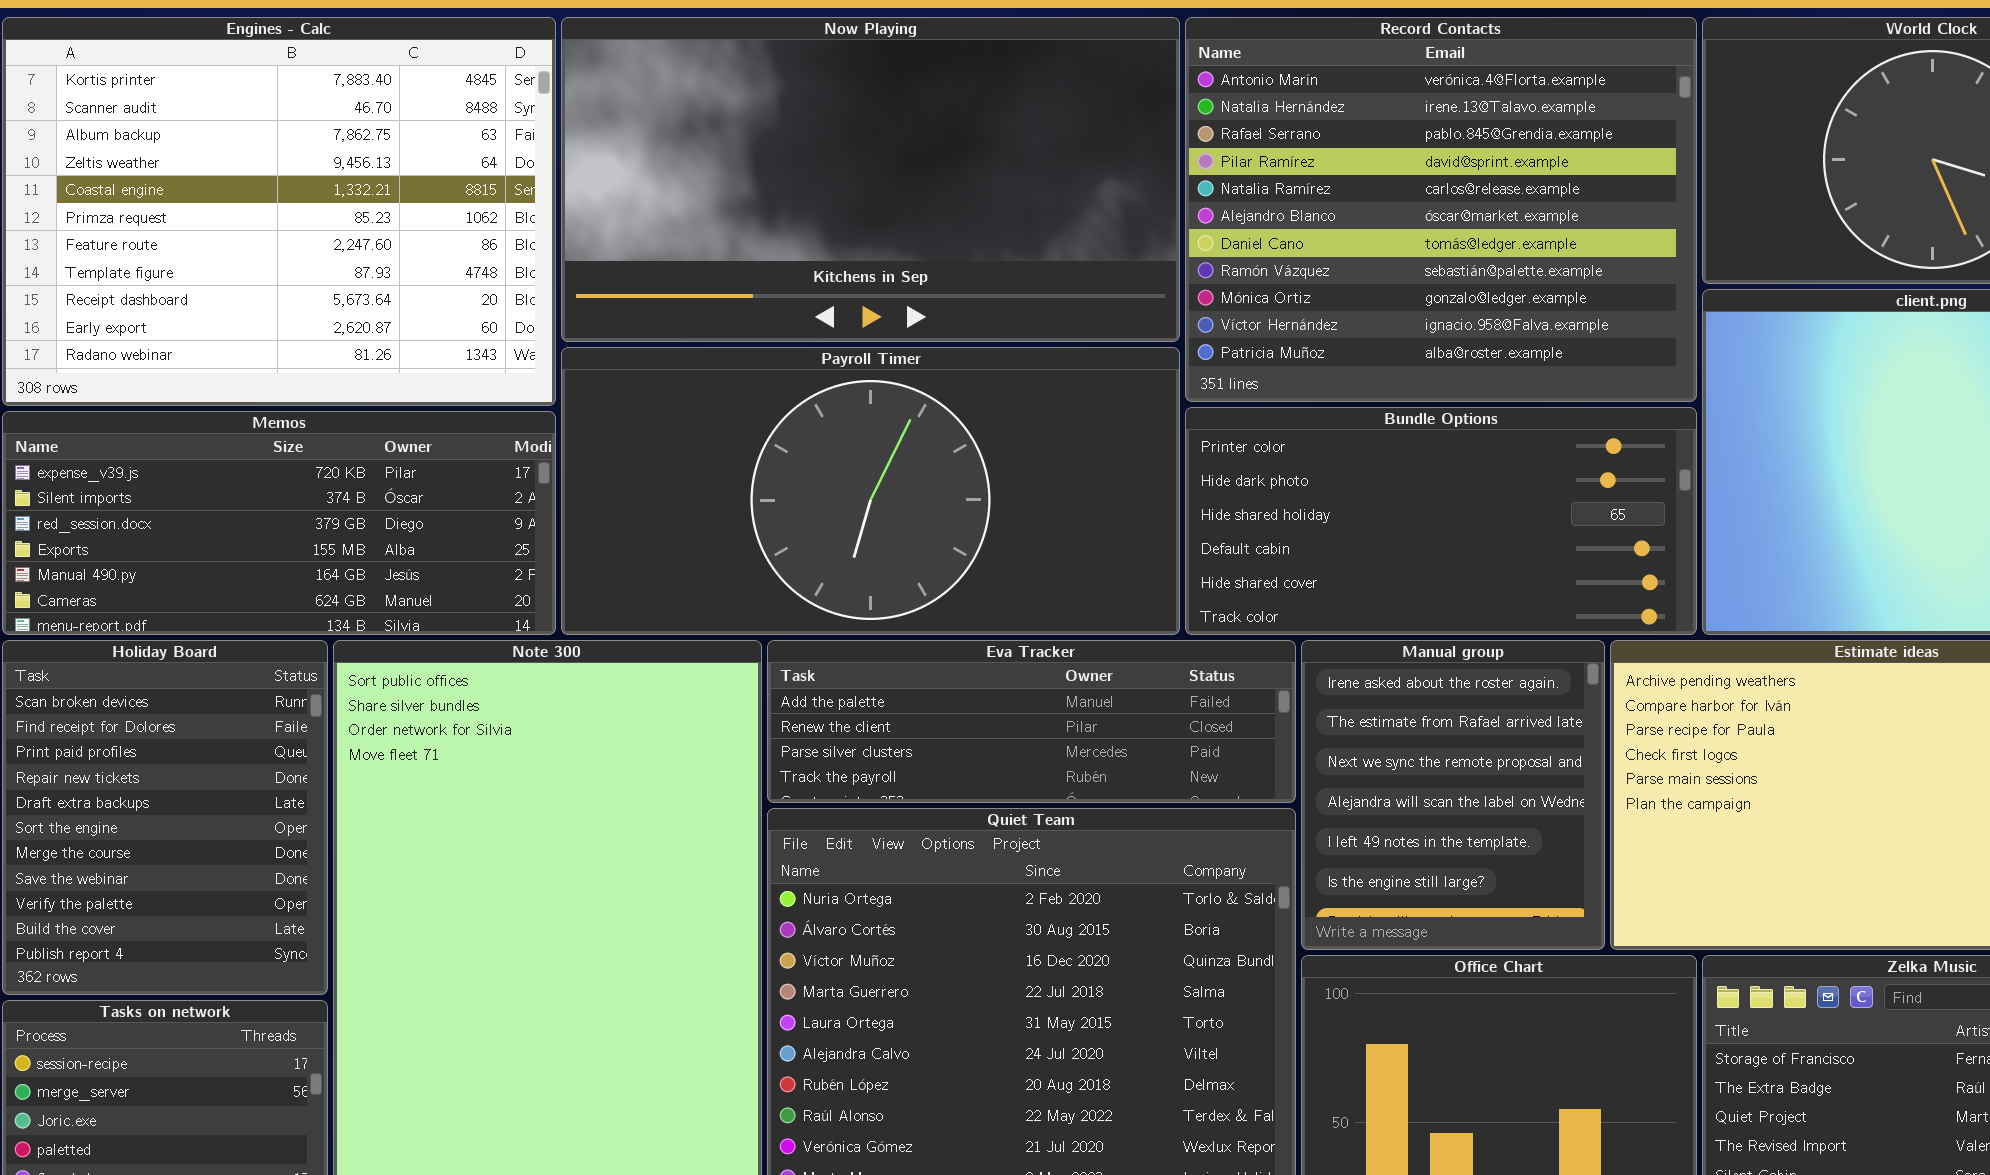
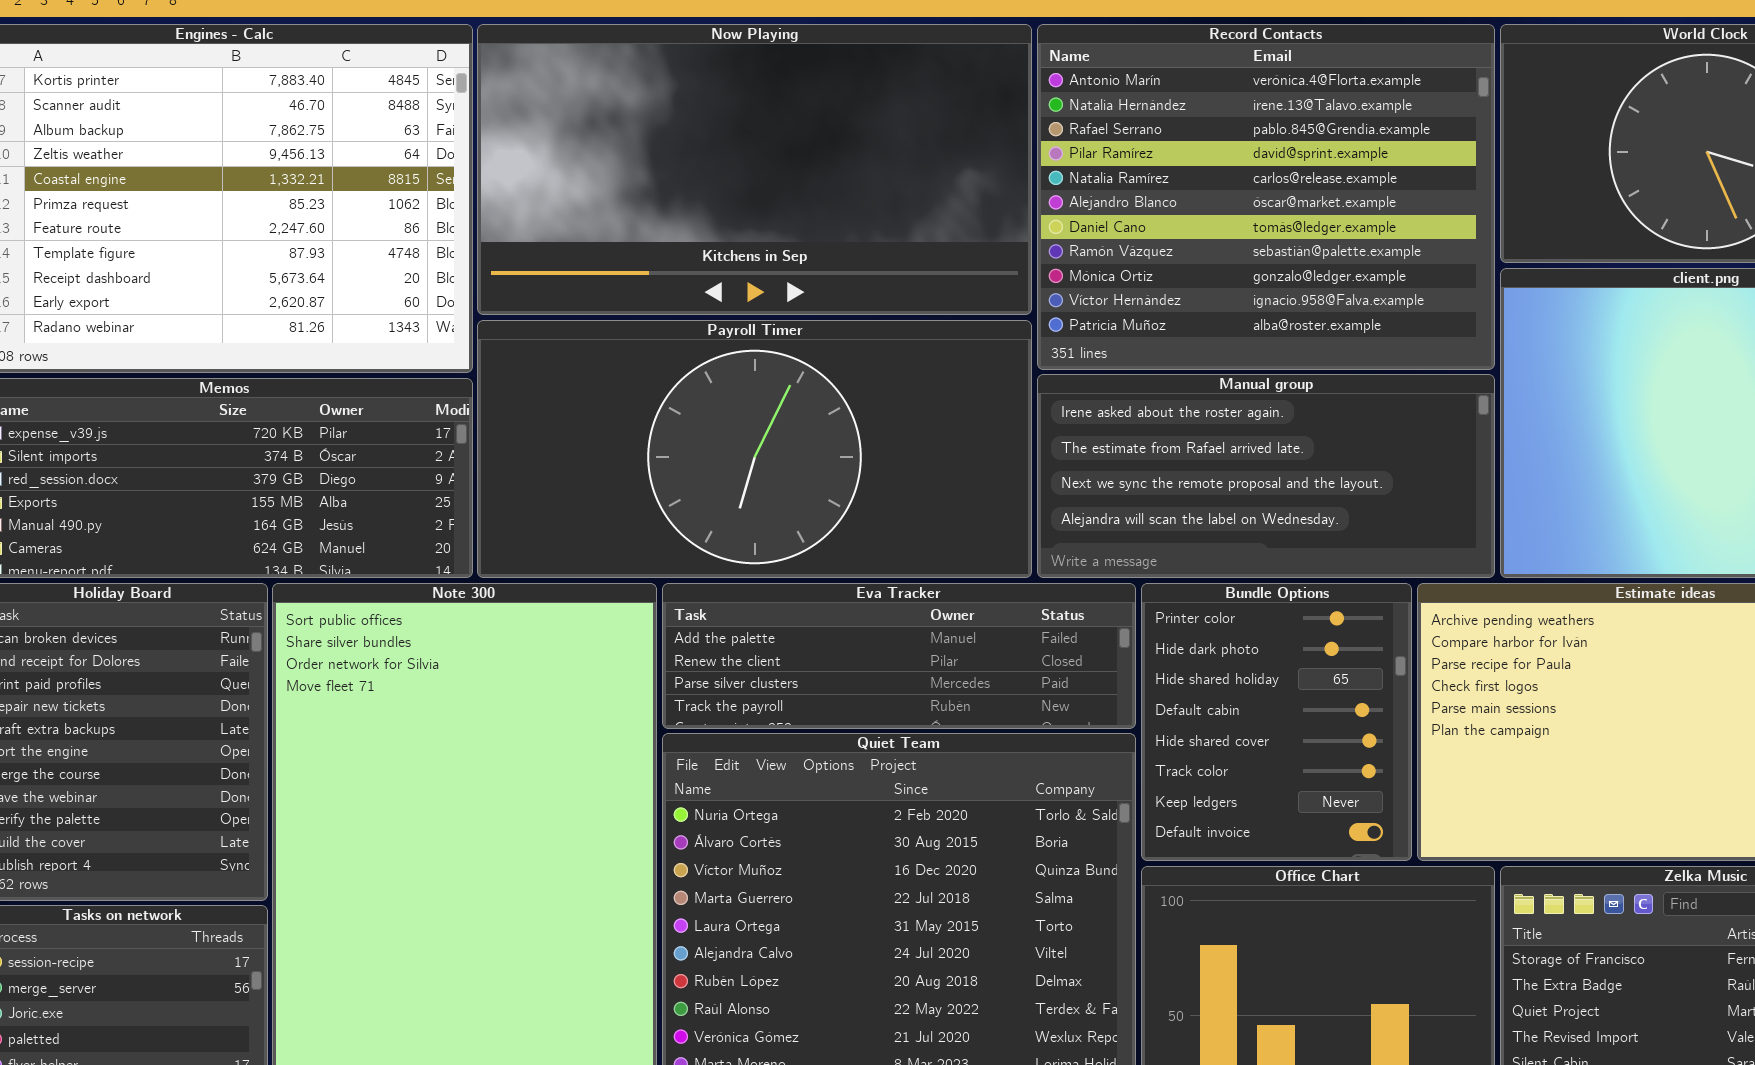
Bundle Options: [1185,407,1697,635] -> [1141,583,1412,861], moved, resized
Manual group: [1301,640,1605,950] -> [1037,374,1495,578], moved, resized

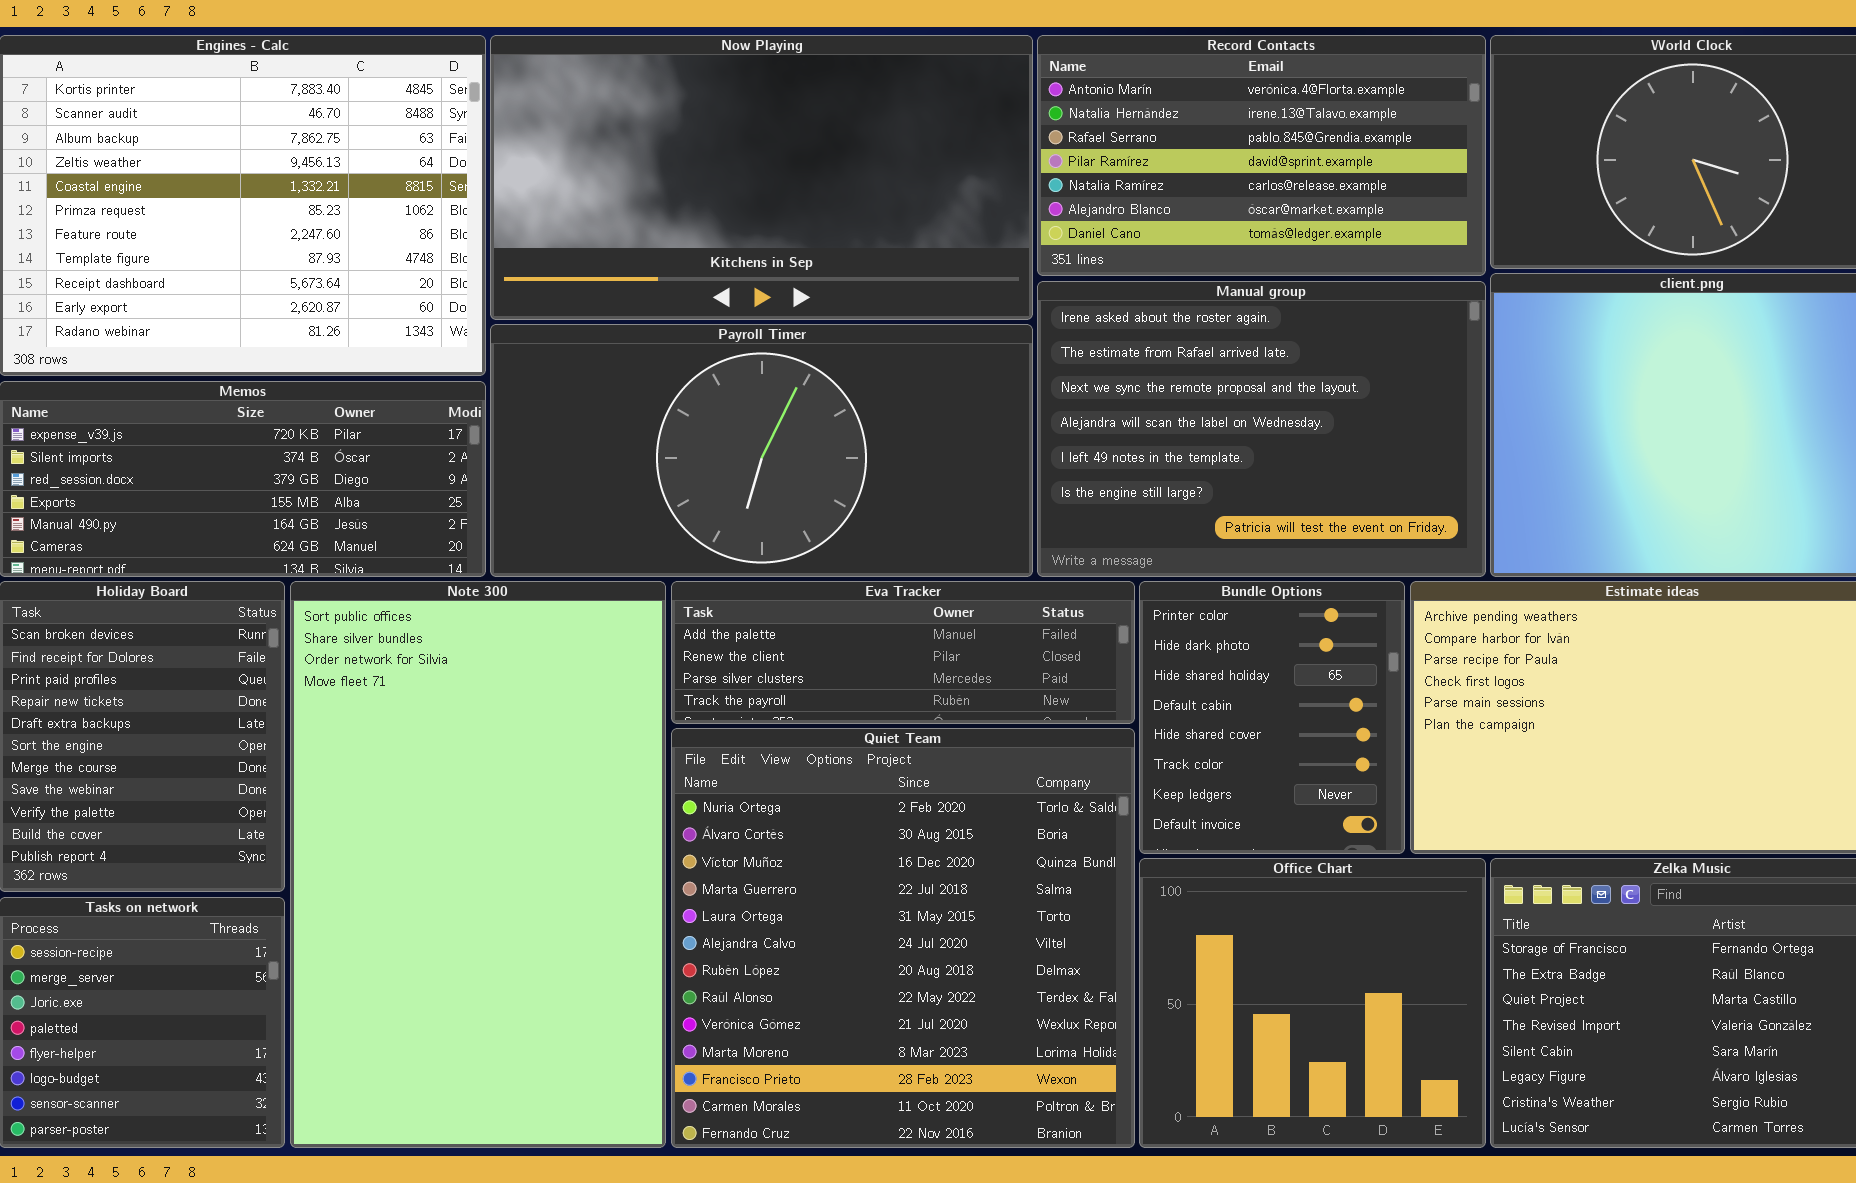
Record Contacts: [1037,24,1495,370] -> [1037,35,1486,276], resized
Manual group: [1037,374,1495,578] -> [1037,281,1486,577], resized

